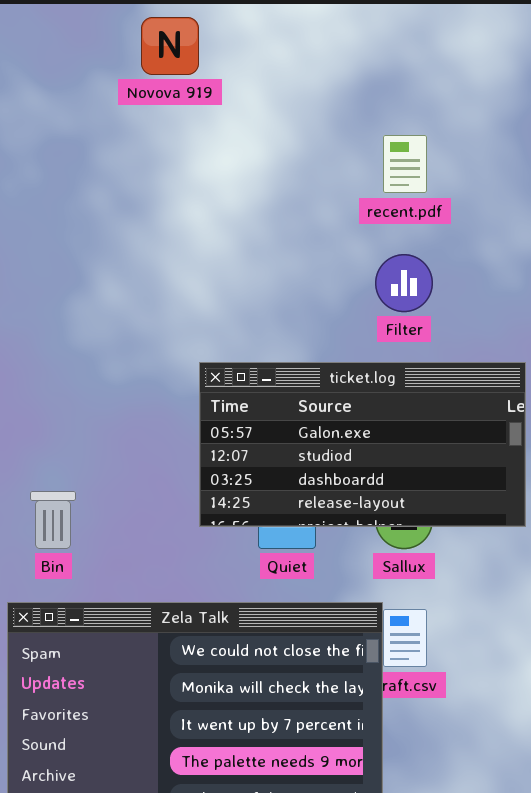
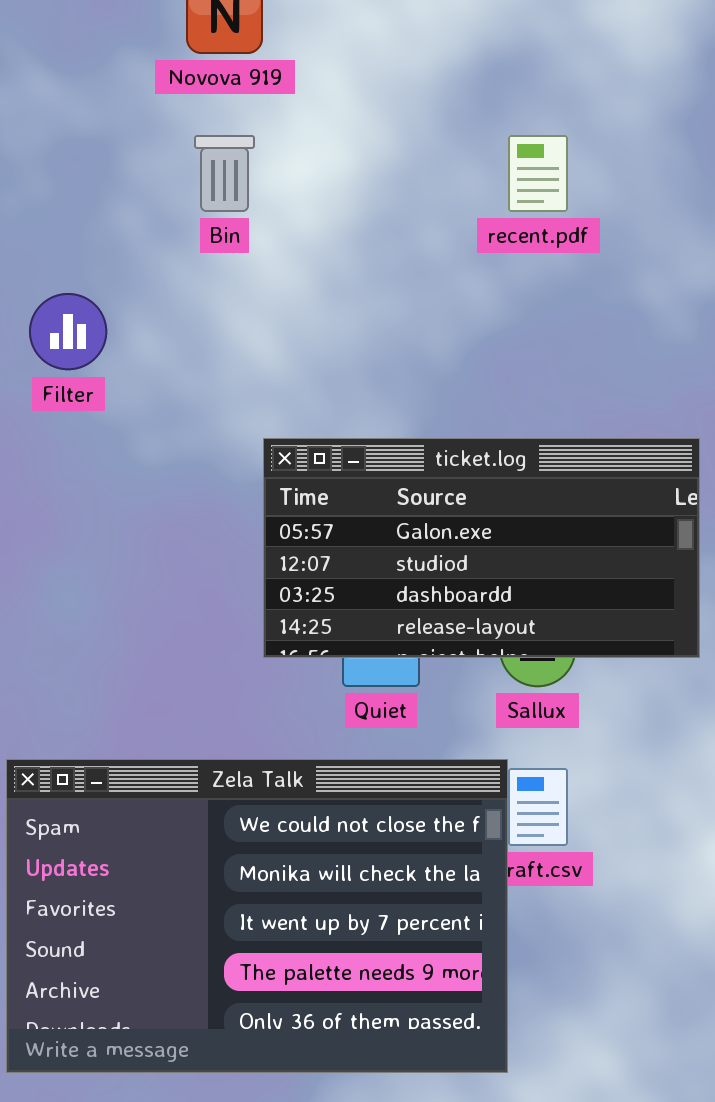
Filter: [375,254,433,312] -> [29,293,107,370], moved
Bin: [30,491,76,549] -> [194,135,255,212], moved

